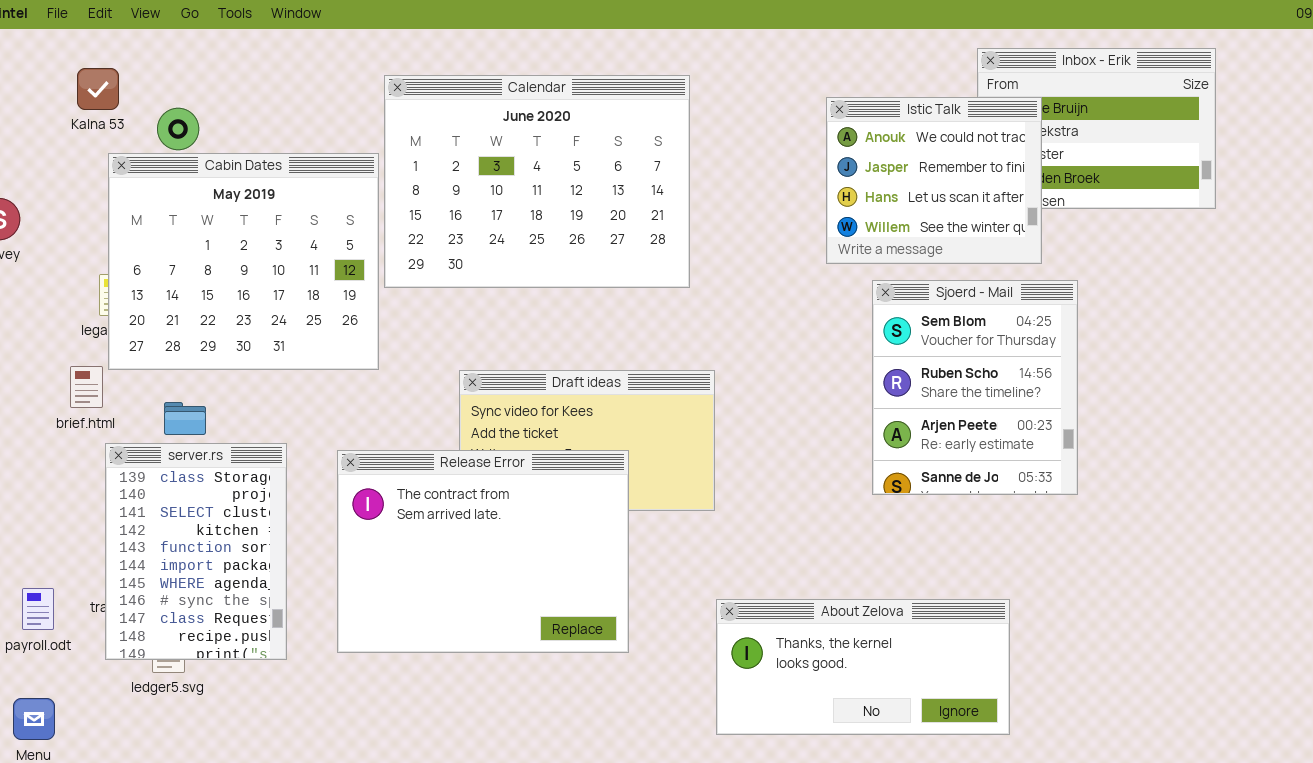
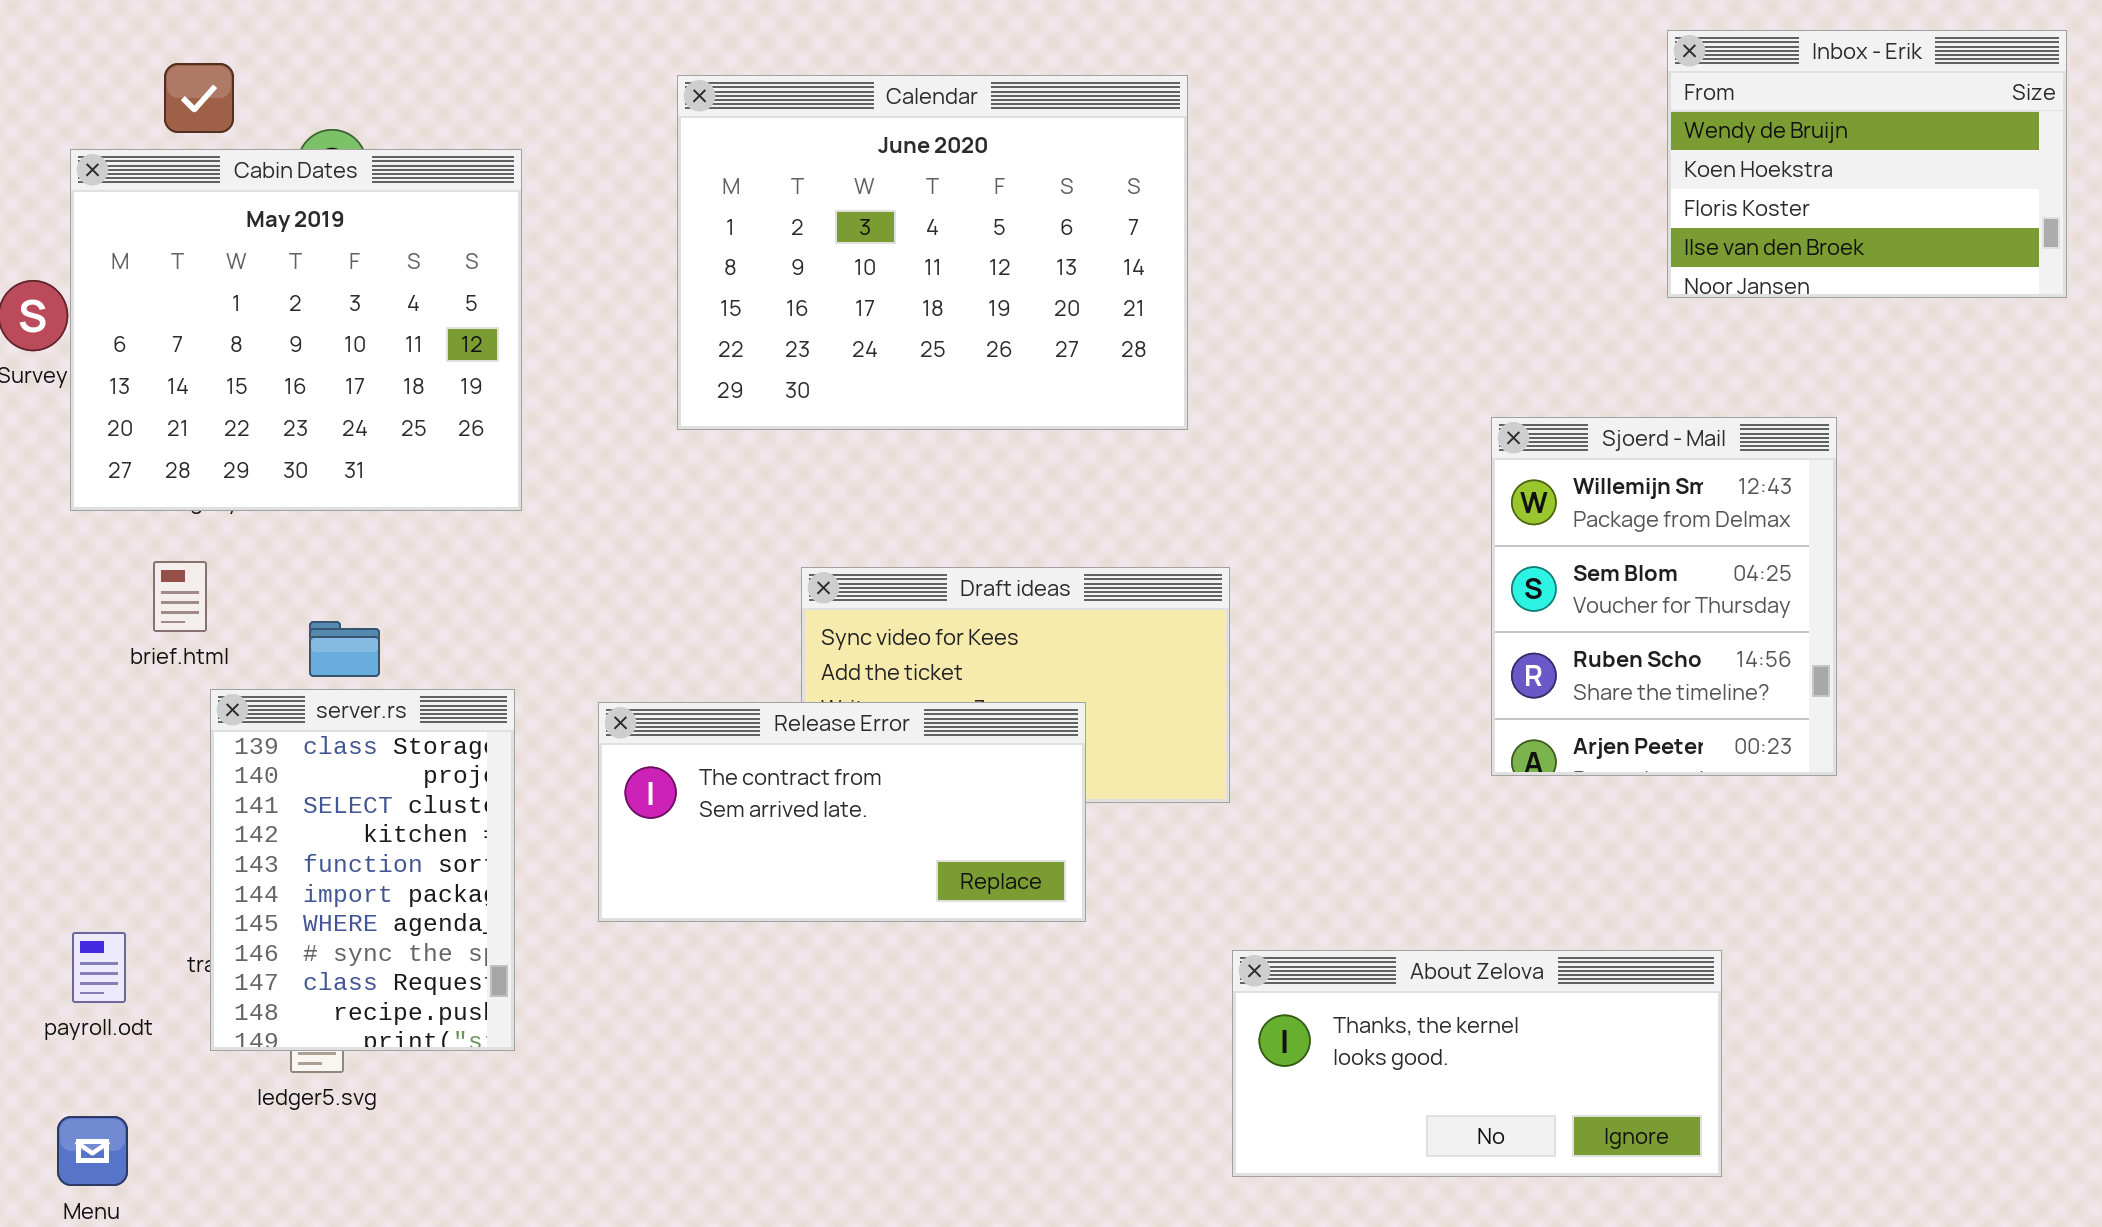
Istic Talk: [826,97,1042,264] -> none, closed
Cabin Dates: [108,153,379,370] -> [70,149,522,511], moved
Sjoerd - Mail: [872,280,1078,495] -> [1491,417,1837,776], scrolled up 1 row
Release Error: [337,450,629,653] -> [598,702,1086,922], resized

